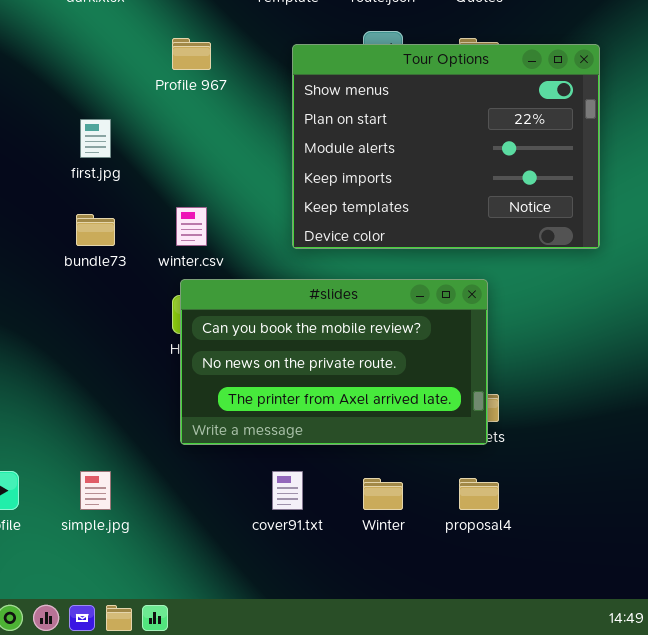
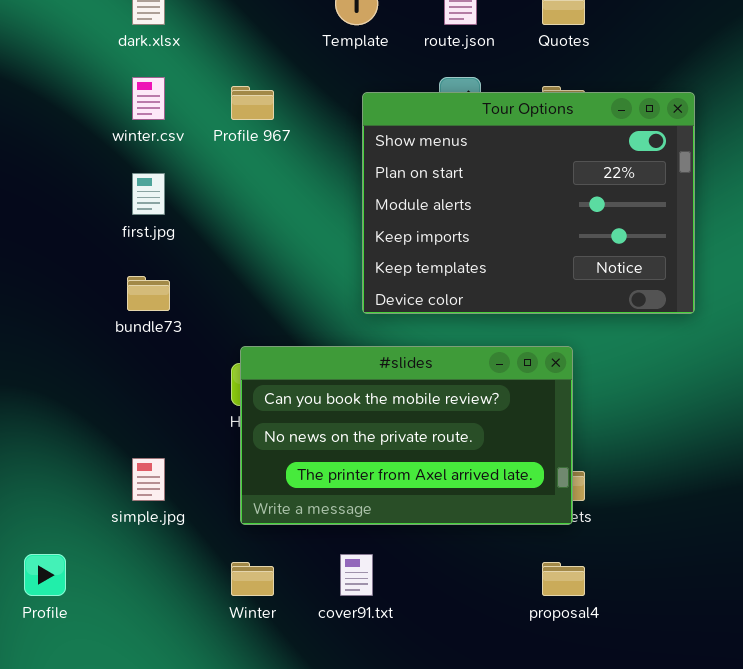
winter.csv: [176,207,207,246] -> [132,77,165,120], moved
simple.jpg: [80,471,111,510] -> [132,458,165,501], moved
Winter: [363,478,403,510] -> [231,562,274,596], moved

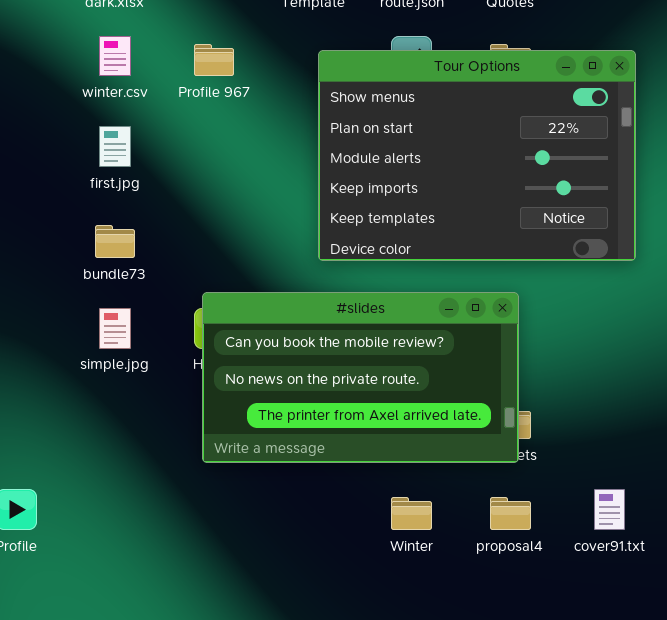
simple.jpg: [132,458,165,501] -> [99,308,131,349], moved
cover91.txt: [340,554,373,596] -> [594,489,625,530], moved
Winter: [231,562,274,596] -> [391,497,432,530], moved

